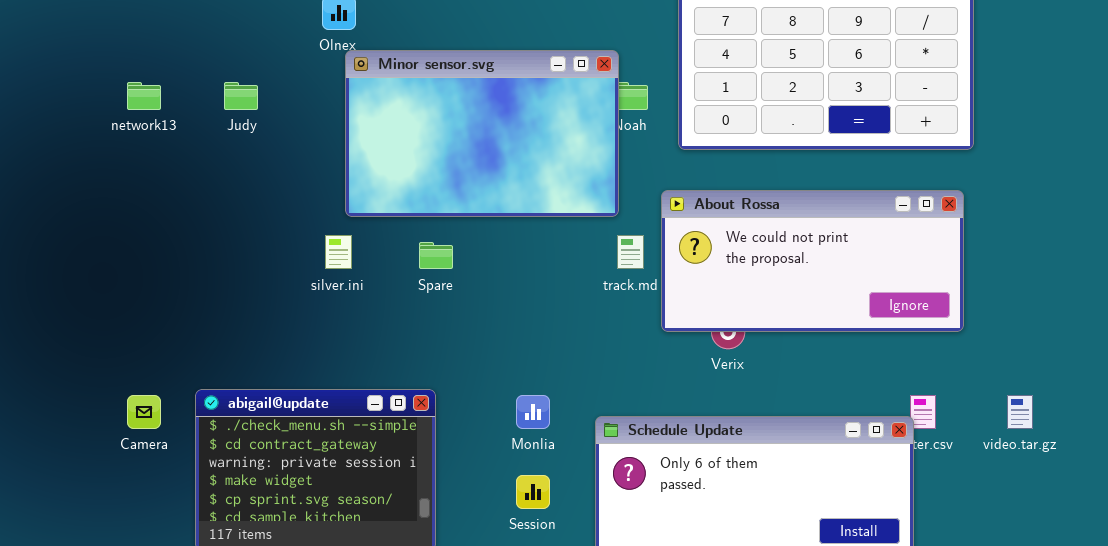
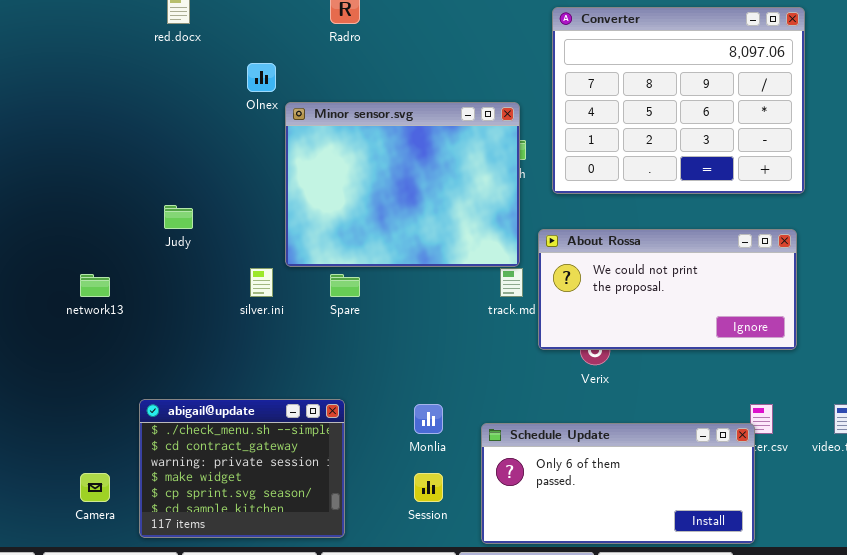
Minor sensor.svg: [345,50,619,217] -> [285,102,520,267], moved, resized
network13: [127,82,161,110] -> [80,274,110,297], moved
Judy: [224,82,258,110] -> [164,205,193,229], moved
Camera: [127,395,161,429] -> [80,473,110,502], moved

